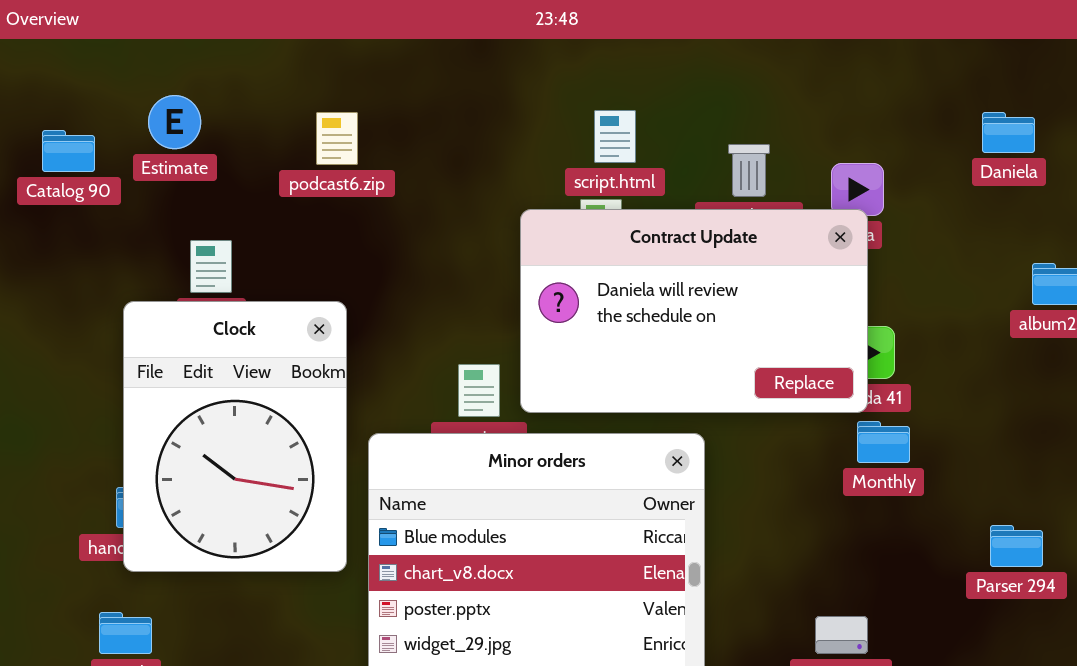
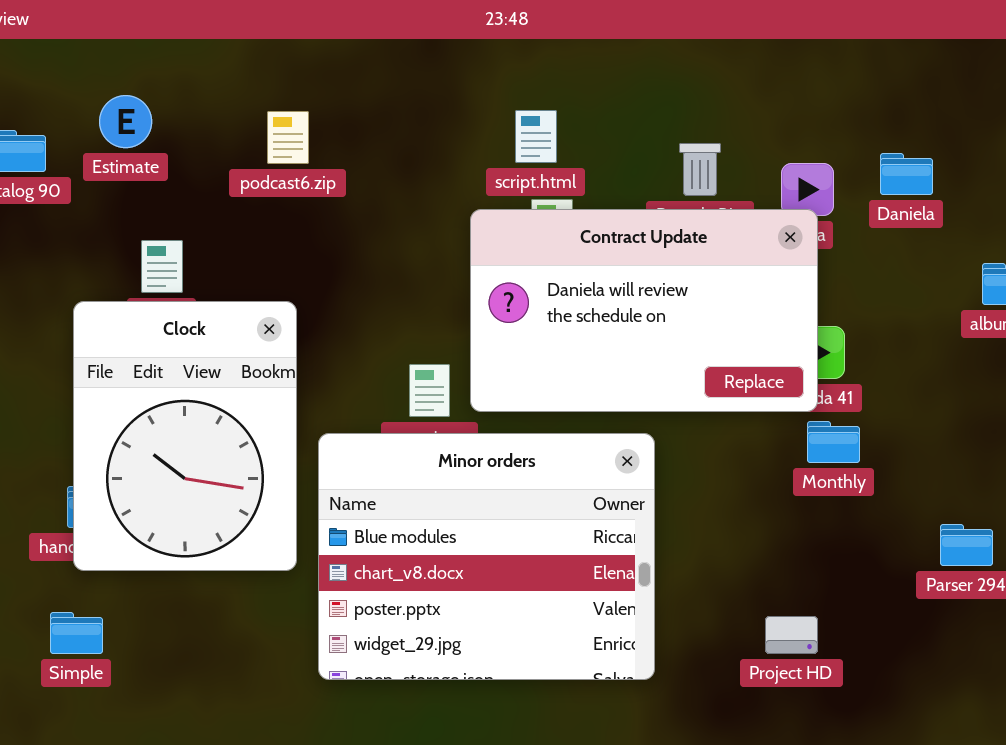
script.html: [594,110,636,163] -> [515,110,557,163], moved
Daniela: [982,112,1035,153] -> [880,153,933,195], moved

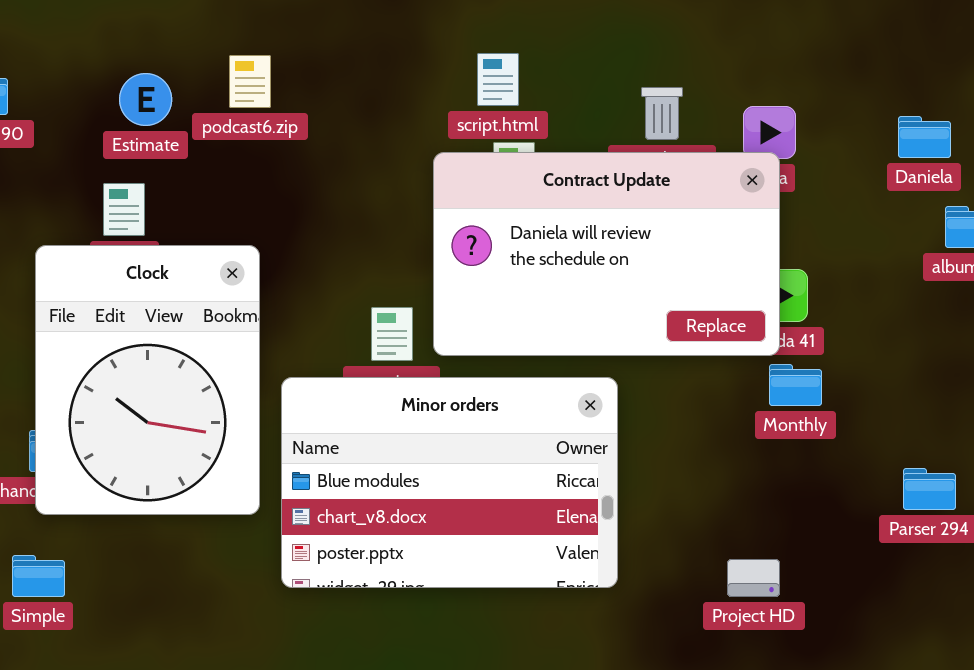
Estimate: [99,95,152,148] -> [119,73,172,126], moved
Daniela: [880,153,933,195] -> [898,116,951,158], moved
Minor orders: [318,433,655,680] -> [281,377,618,588], resized

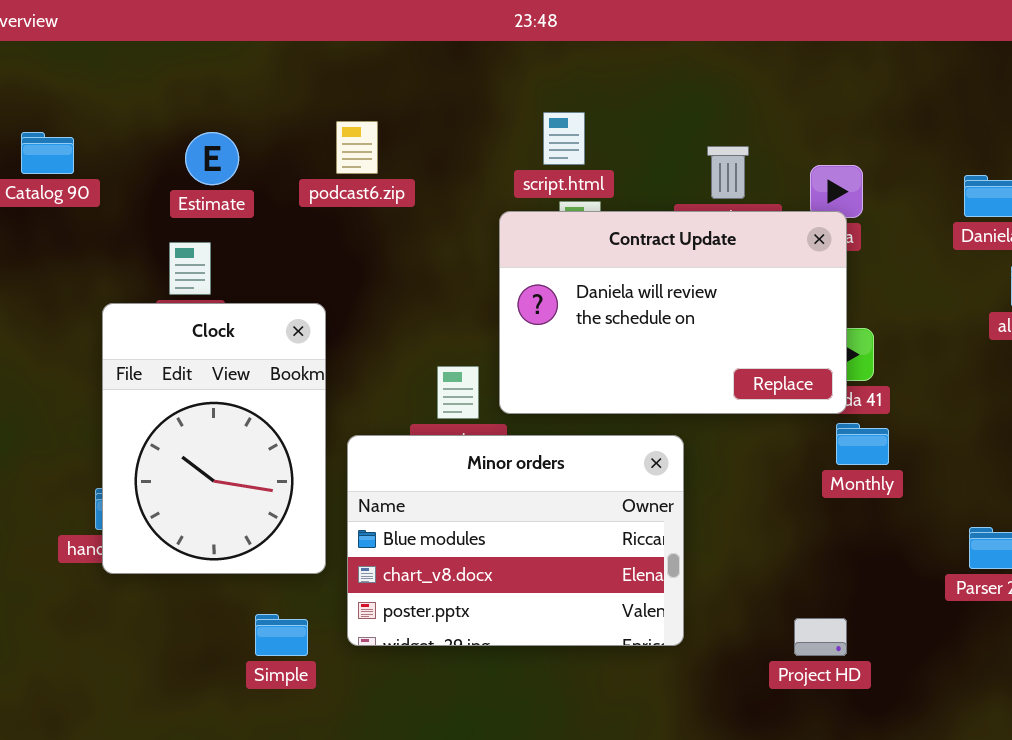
podcast6.zip: [229,55,271,108] -> [336,121,378,174], moved
Simple: [12,555,65,597] -> [255,614,308,656], moved

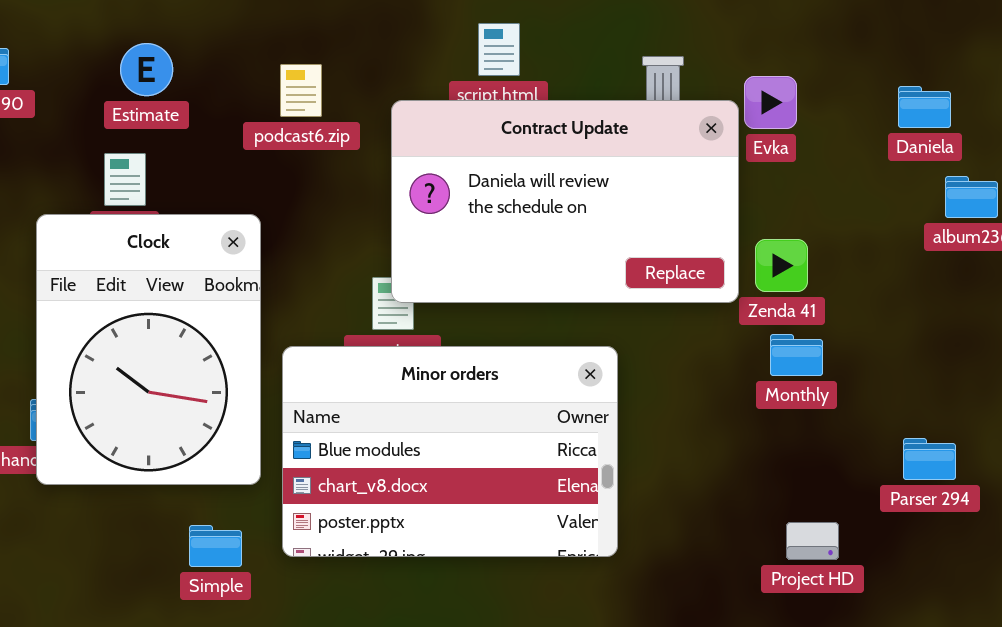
podcast6.zip: [336,121,378,174] -> [280,64,322,117], moved
Contract Update: [499,211,847,414] -> [391,100,739,303], moved
Project HD: [794,618,847,656] -> [786,522,839,560], moved

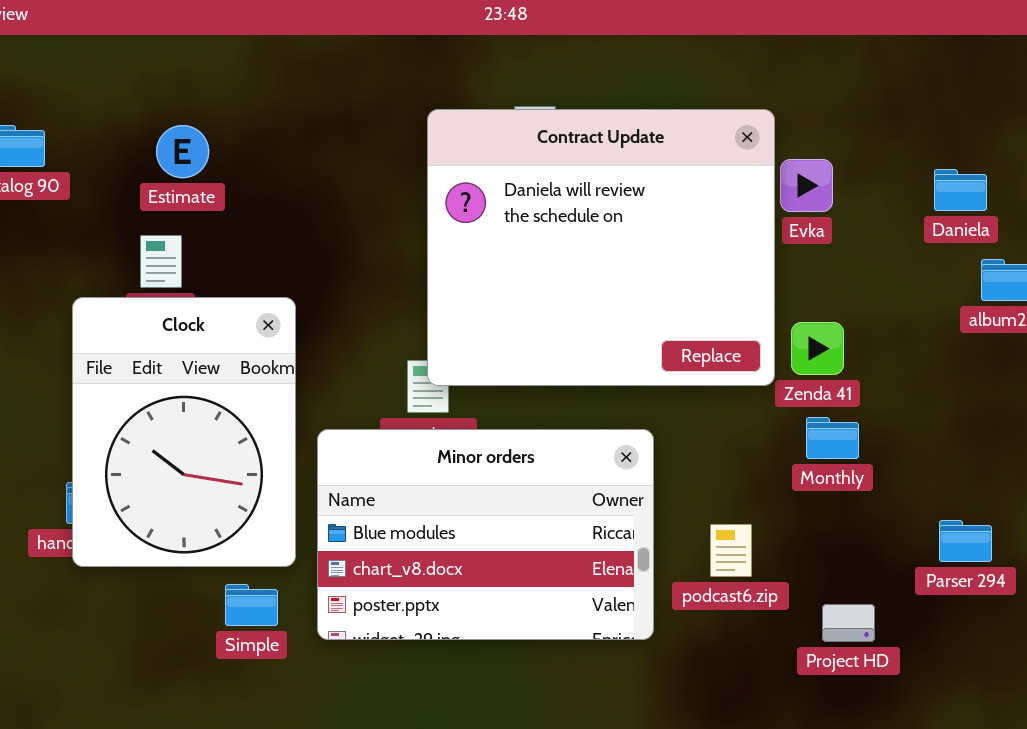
podcast6.zip: [280,64,322,117] -> [710,524,752,577], moved
Contract Update: [391,100,739,303] -> [427,109,775,386], resized
Simple: [189,525,242,567] -> [225,584,278,626], moved

